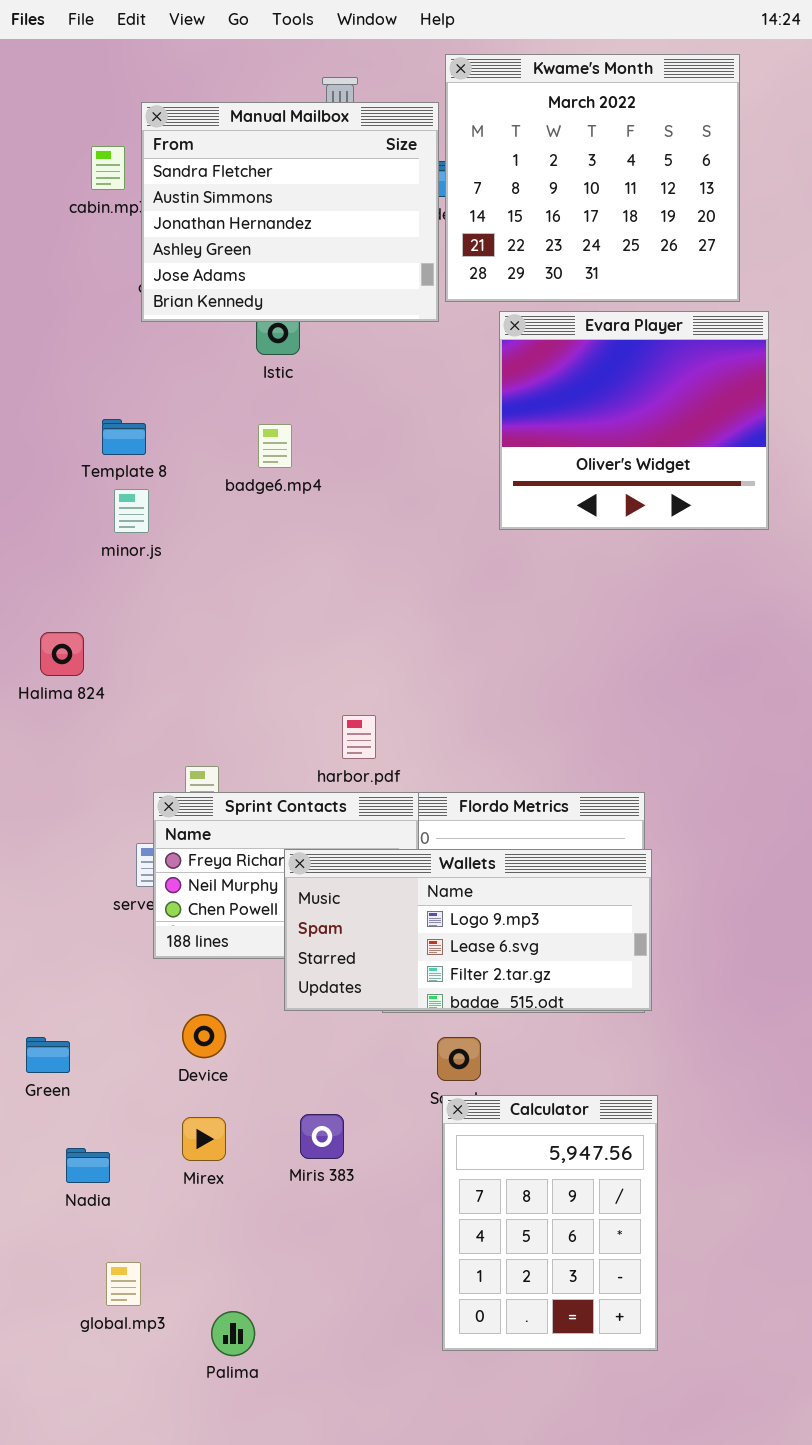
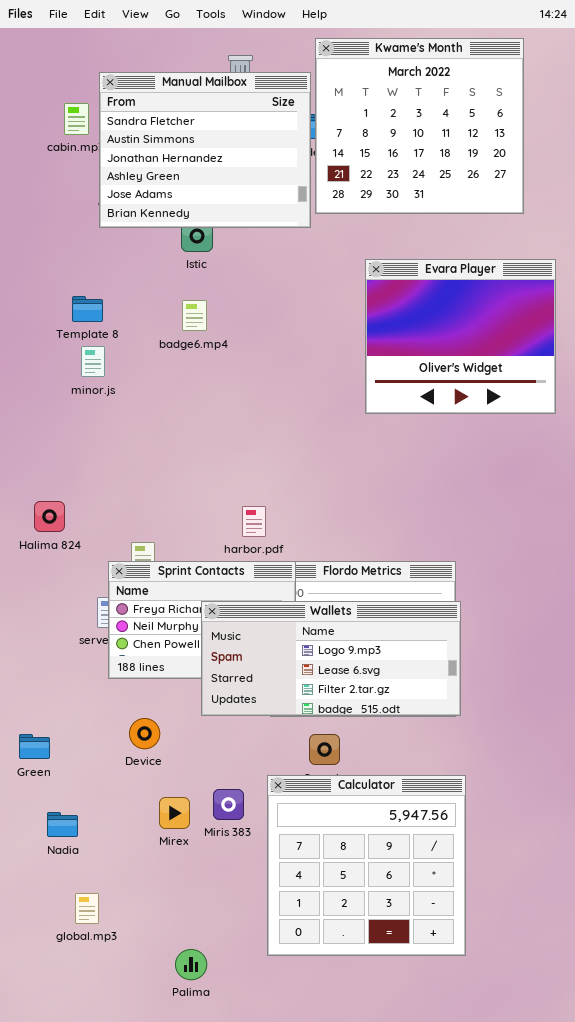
Evara Player: [499,311,769,530] -> [365,259,556,414], moved
Halima 824: [40,632,84,676] -> [34,501,65,532], moved
Calculator: [442,1095,658,1351] -> [267,775,466,956], resized
Mirex: [182,1117,226,1161] -> [159,797,190,829], moved
Palima: [211,1311,255,1356] -> [175,949,207,980], moved

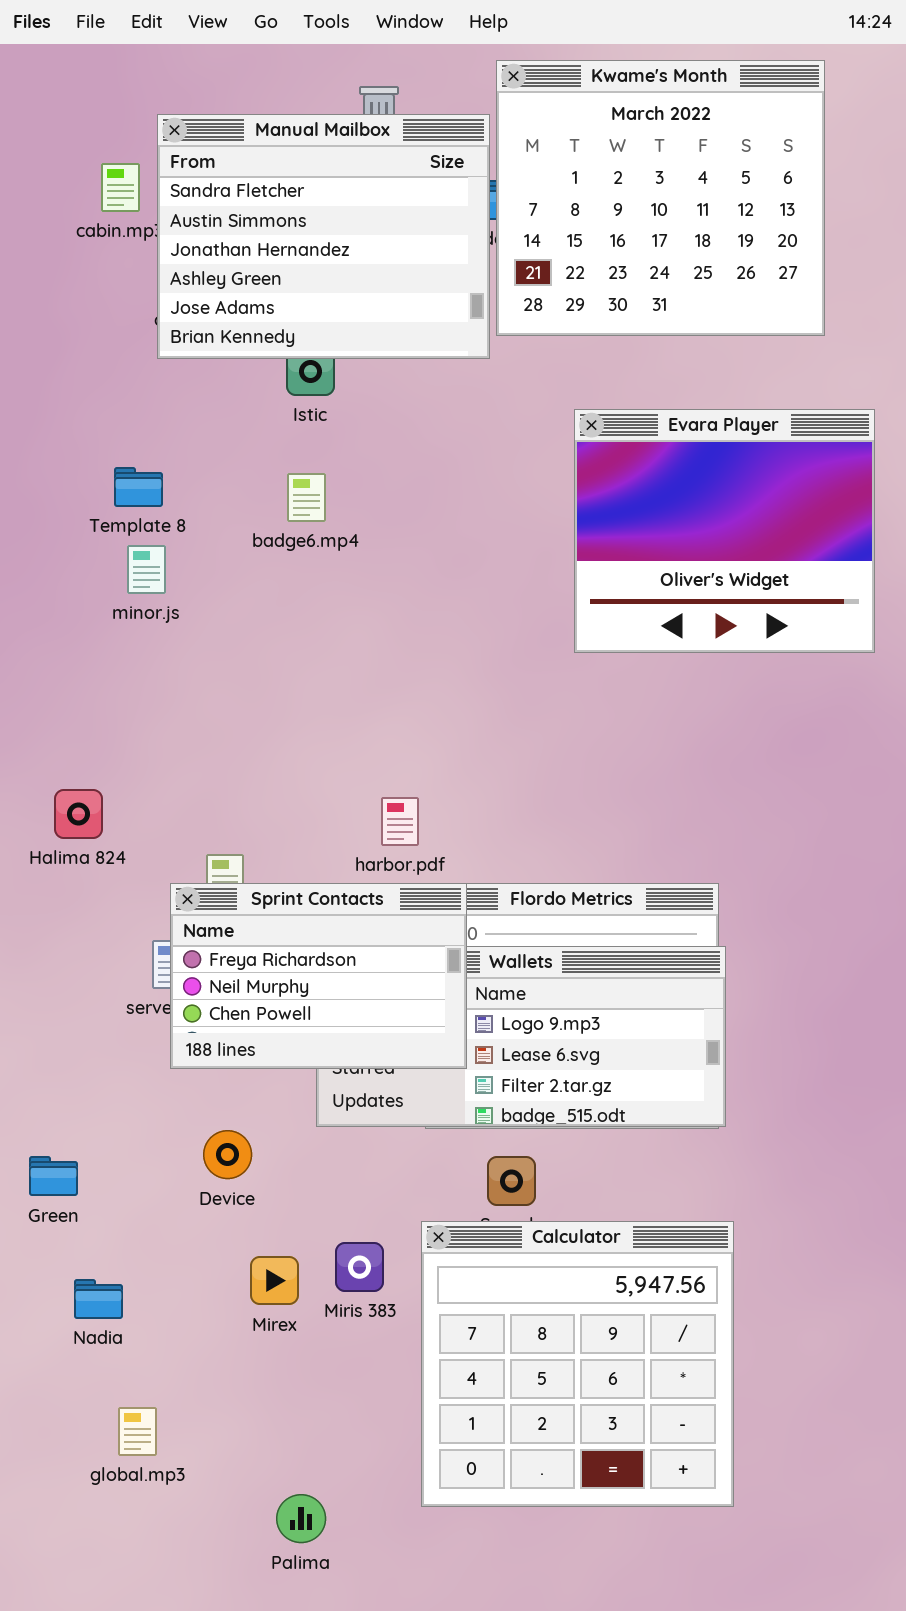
Sprint Contacts: [108,561,296,679] -> [170,883,467,1069], raised

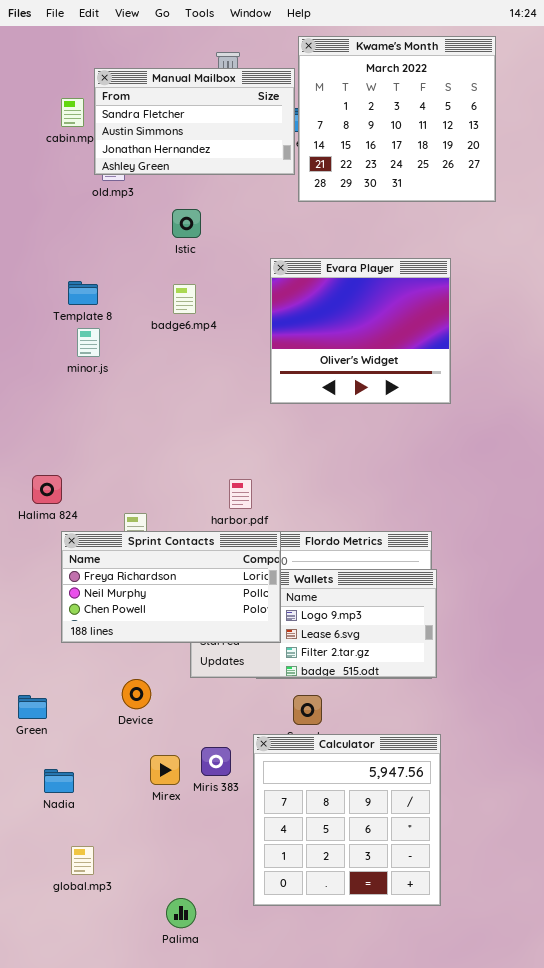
Manual Mailbox: [157,114,490,359] -> [94,68,295,175], resized
Evara Player: [574,409,875,653] -> [270,258,451,404], moved
Sprint Contacts: [170,883,467,1069] -> [61,531,281,643], resized

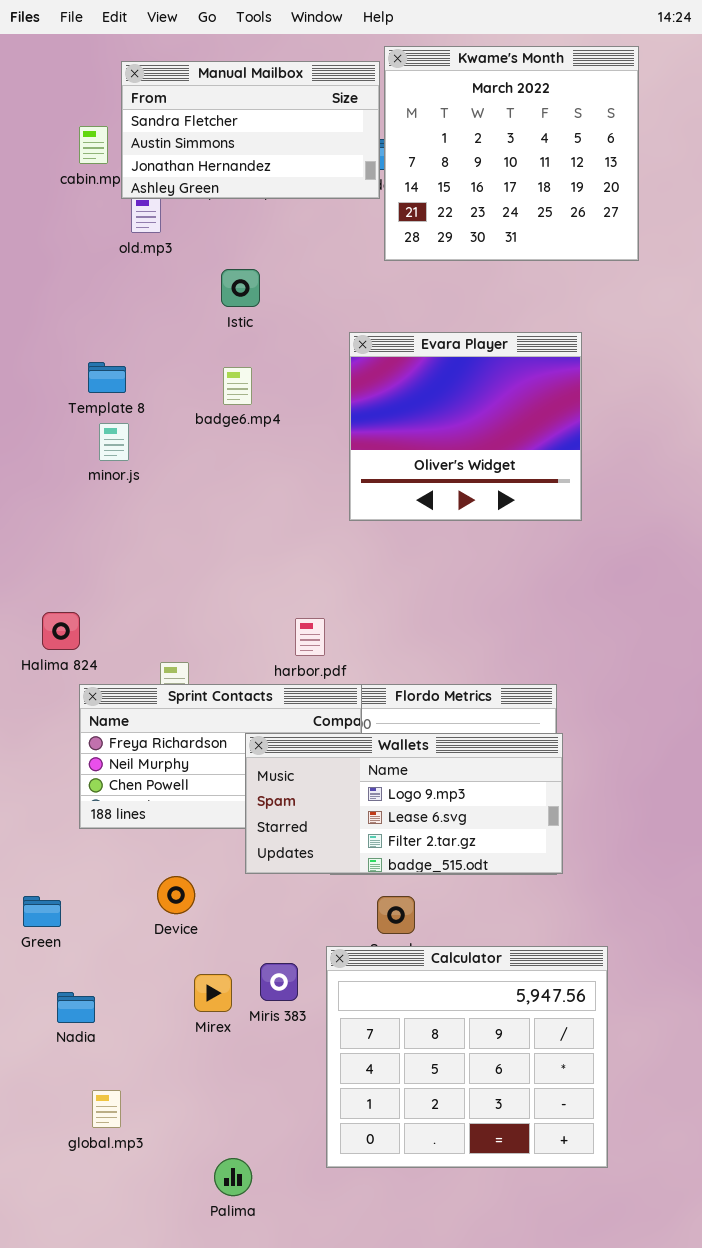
Manual Mailbox: [94,68,295,175] -> [121,61,380,199], moved
Wallets: [190,569,437,678] -> [245,733,563,874], raised
Calculator: [253,734,441,906] -> [326,946,608,1168], resized

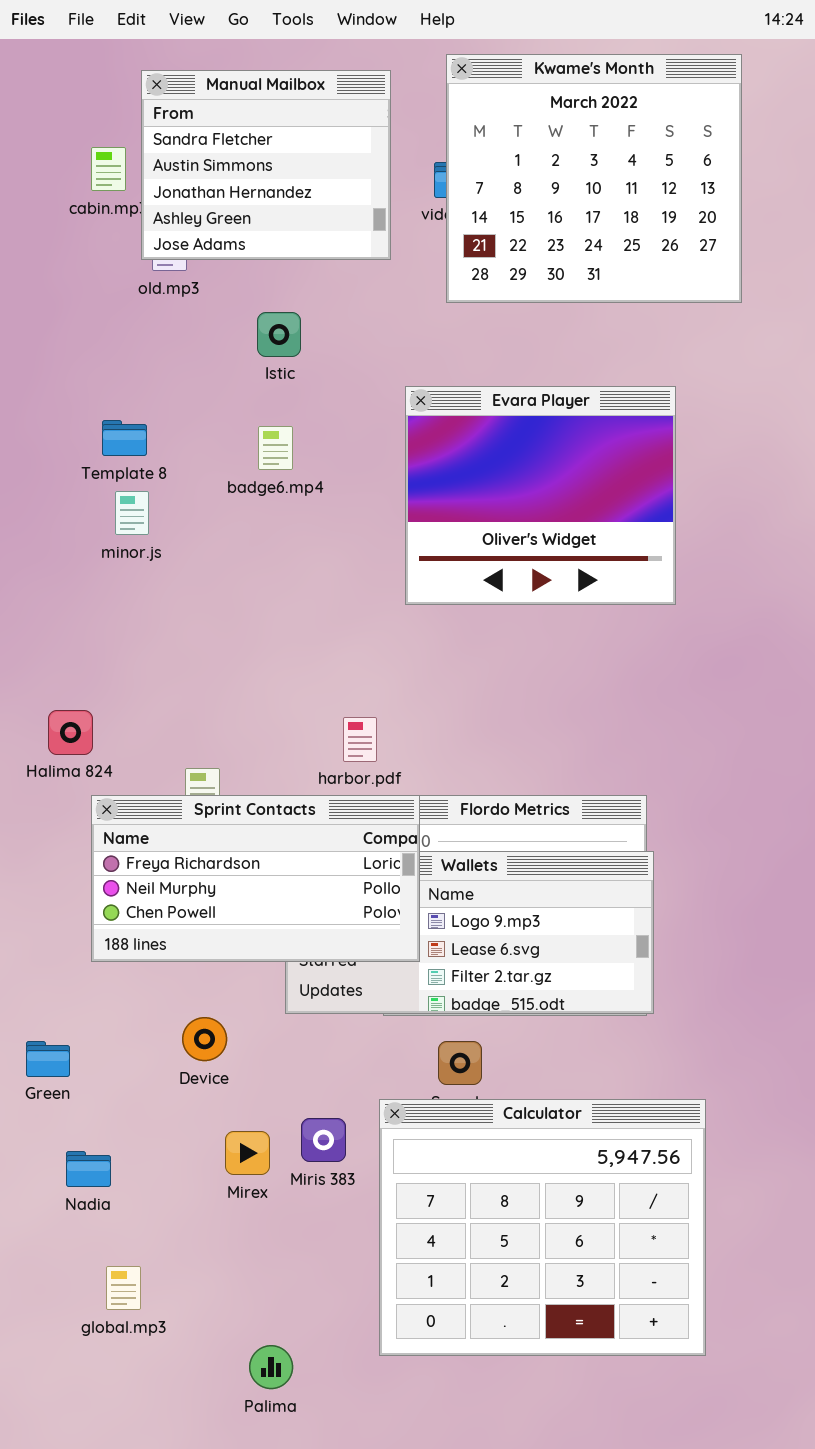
Manual Mailbox: [121,61,380,199] -> [141,70,391,260], resized
Sprint Contacts: [79,684,362,829] -> [91,795,420,962], raised

